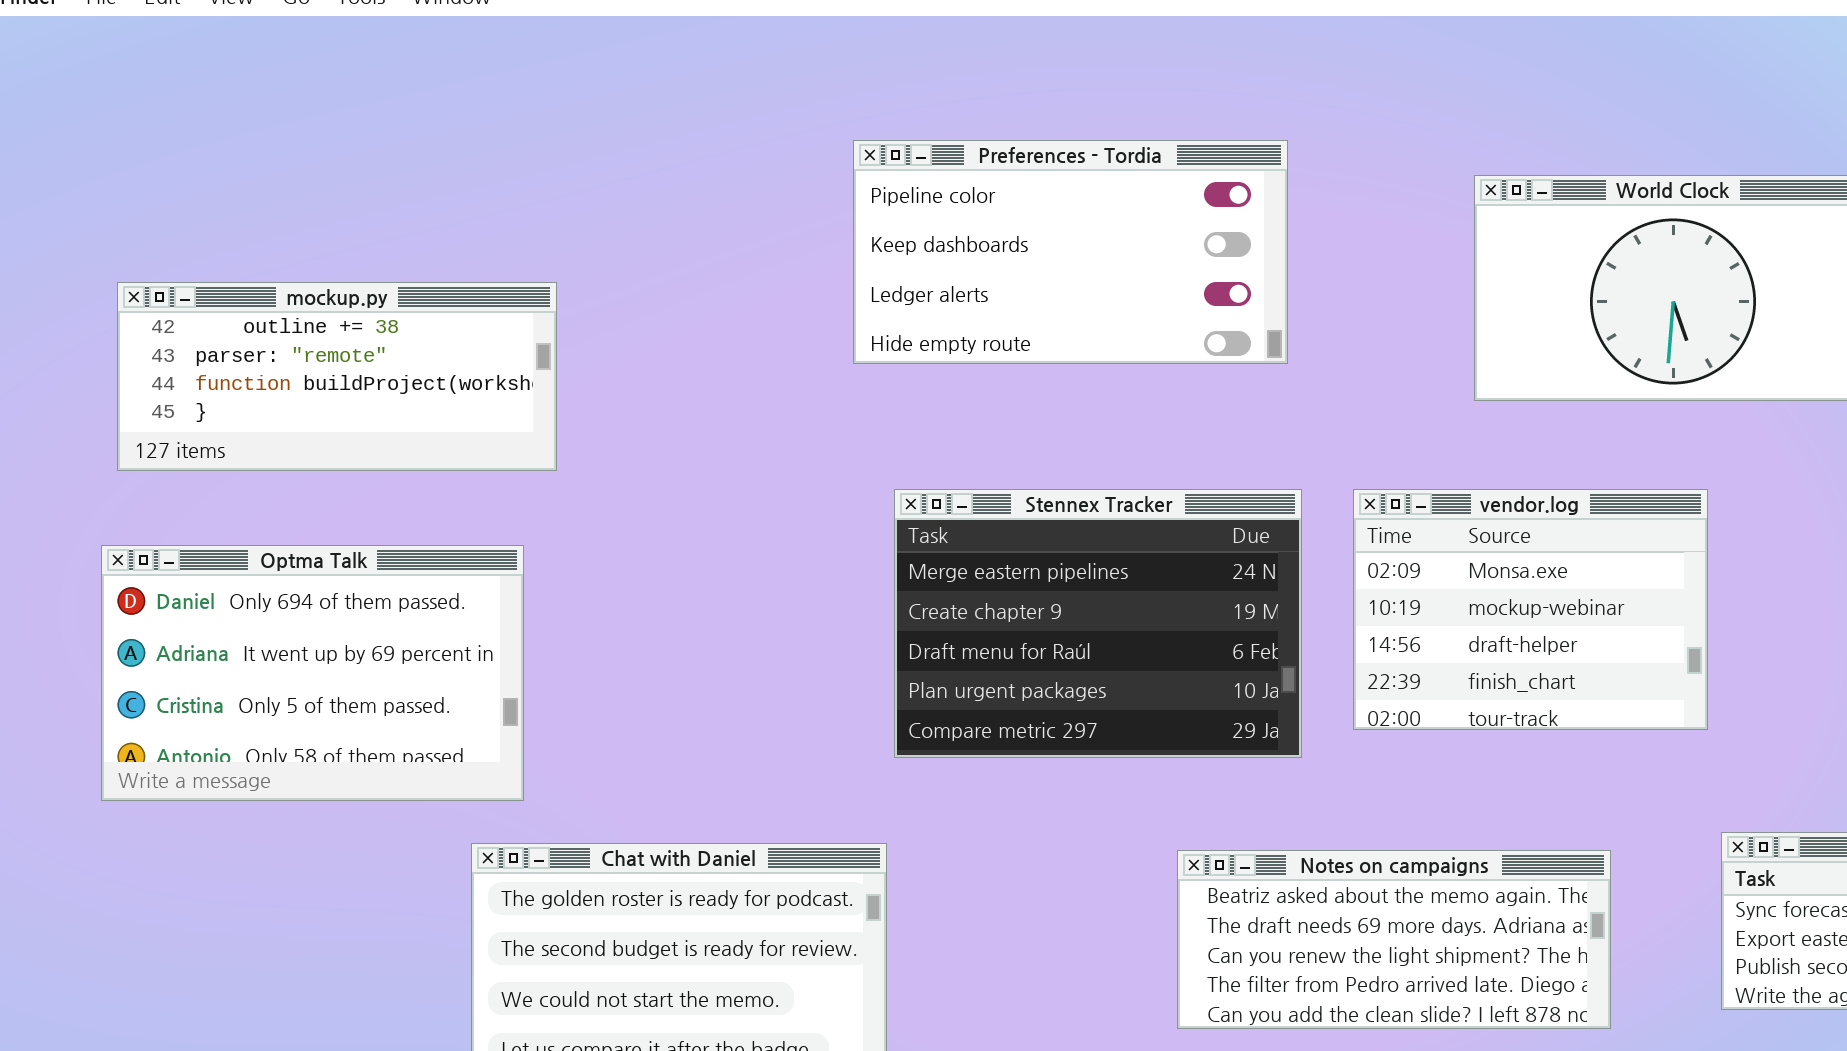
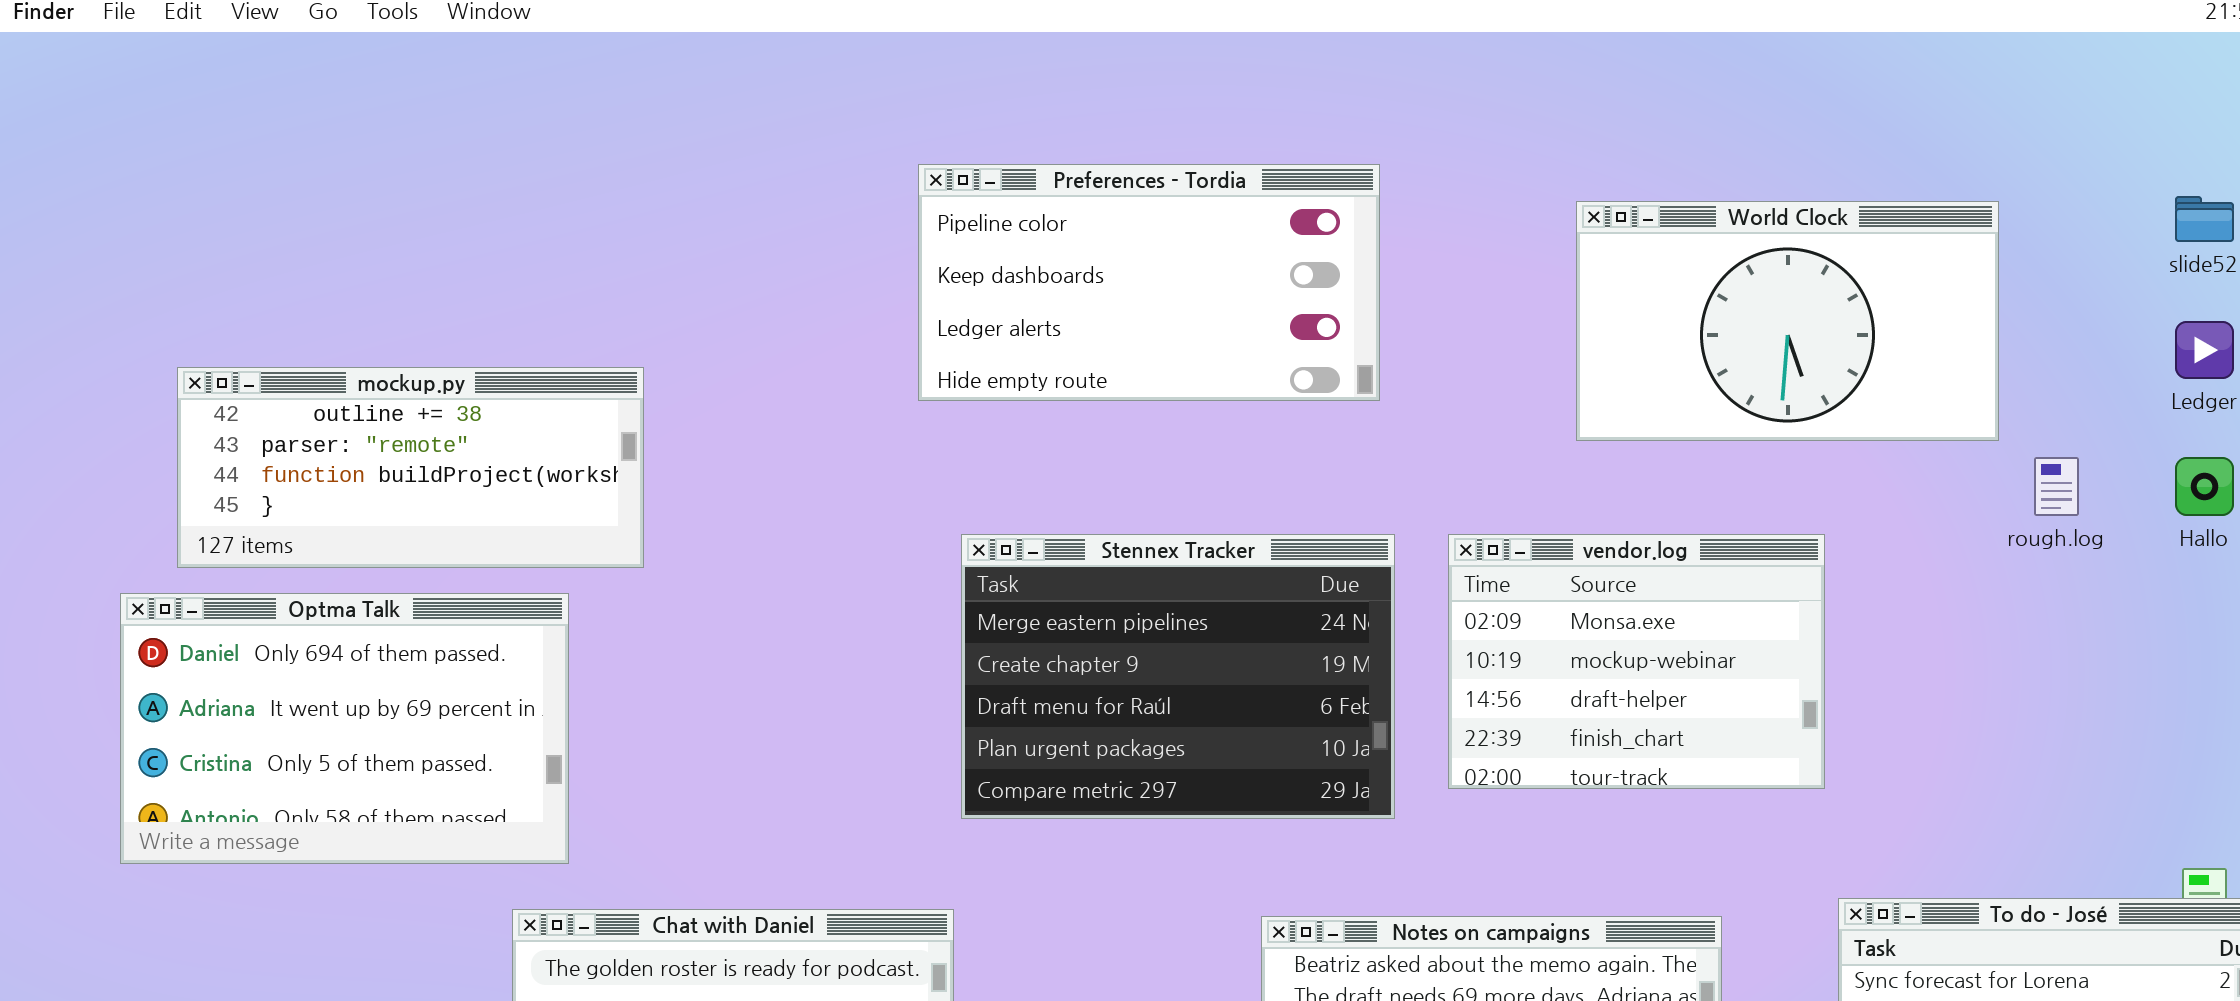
mockup.py: [117,282,557,471] -> [177,367,644,568], moved

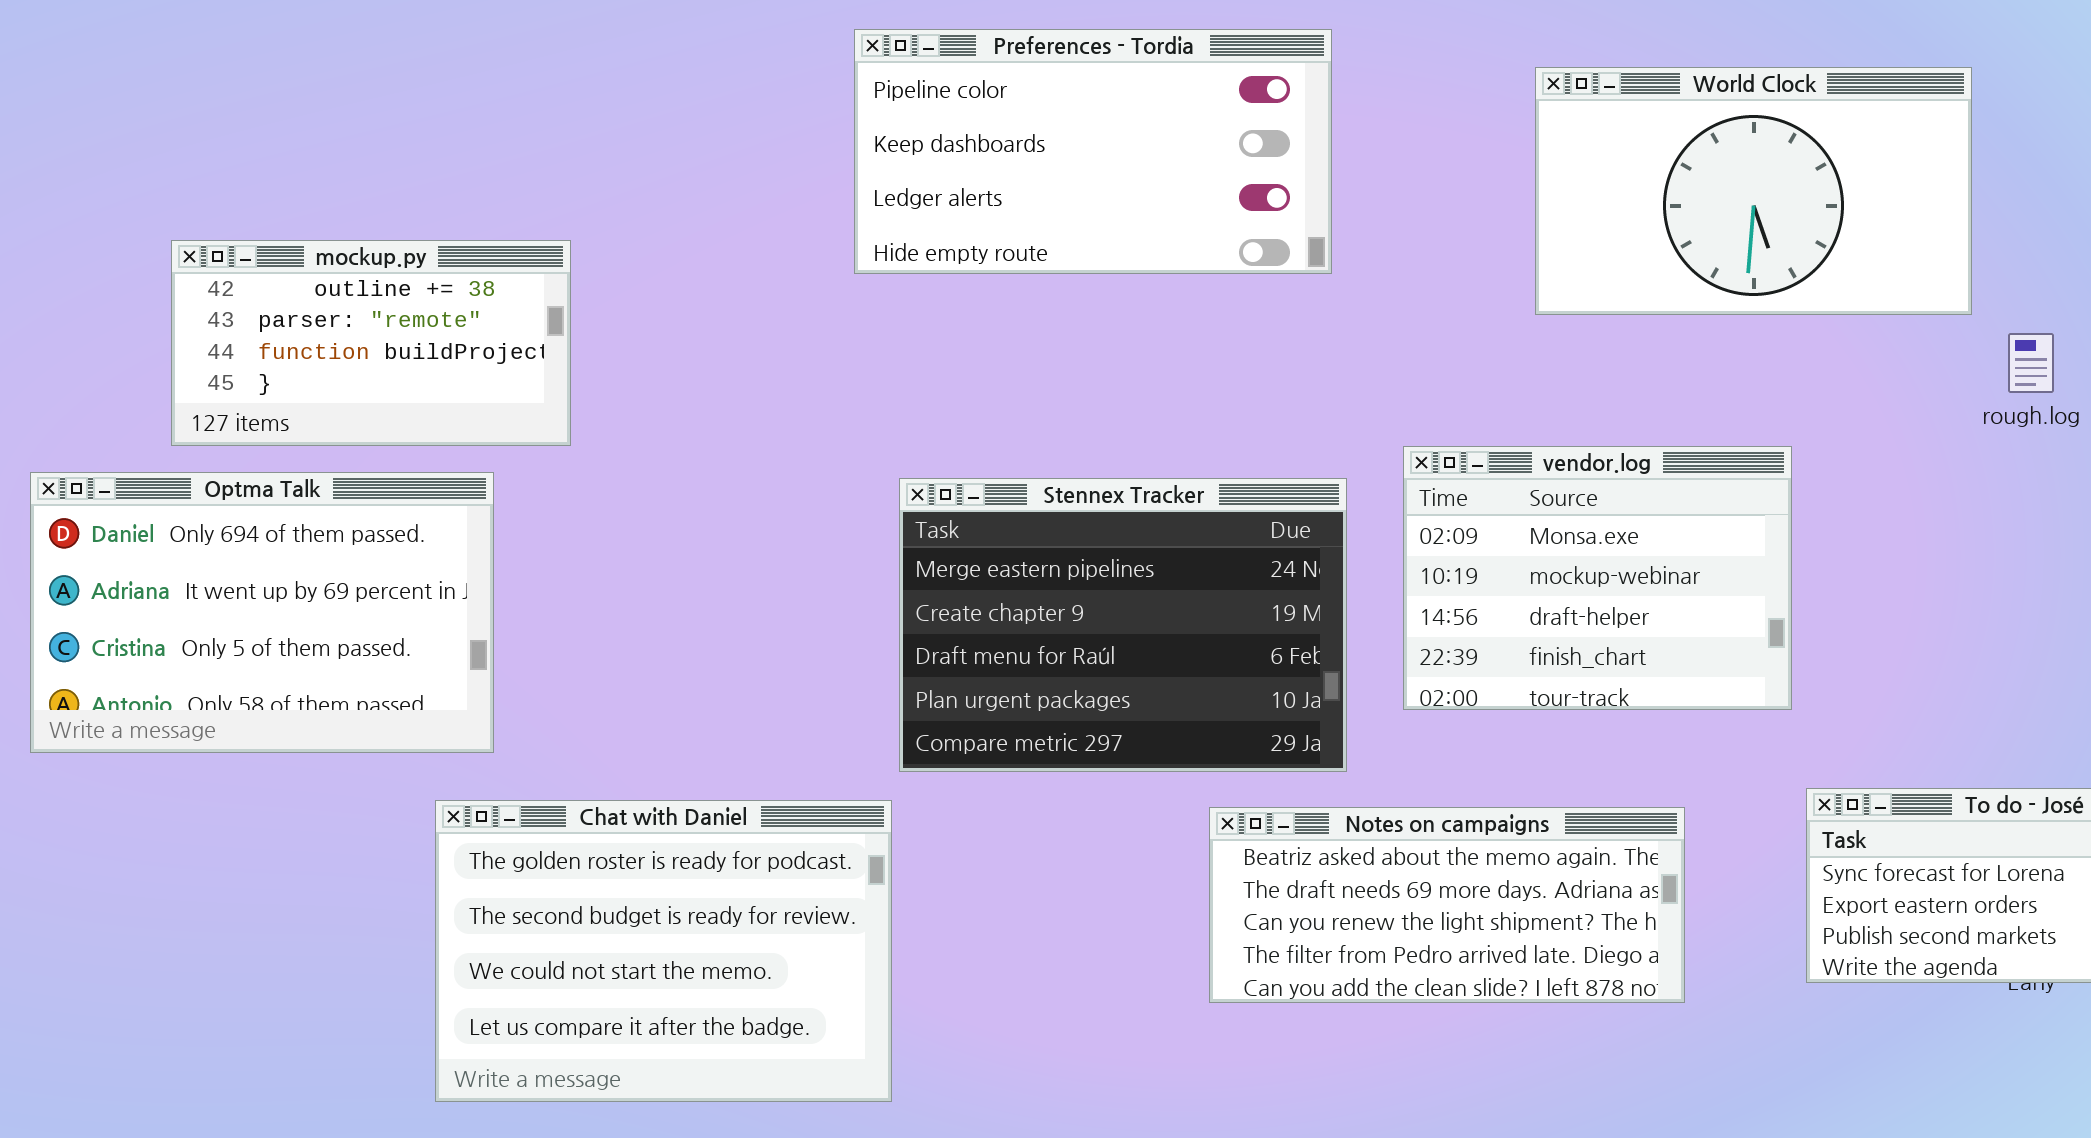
mockup.py: [177,367,644,568] -> [171,240,571,446], resized
Stennex Tracker: [961,534,1395,819] -> [899,478,1347,772], moved
vendor.log: [1448,534,1825,789] -> [1403,446,1792,710], moved

